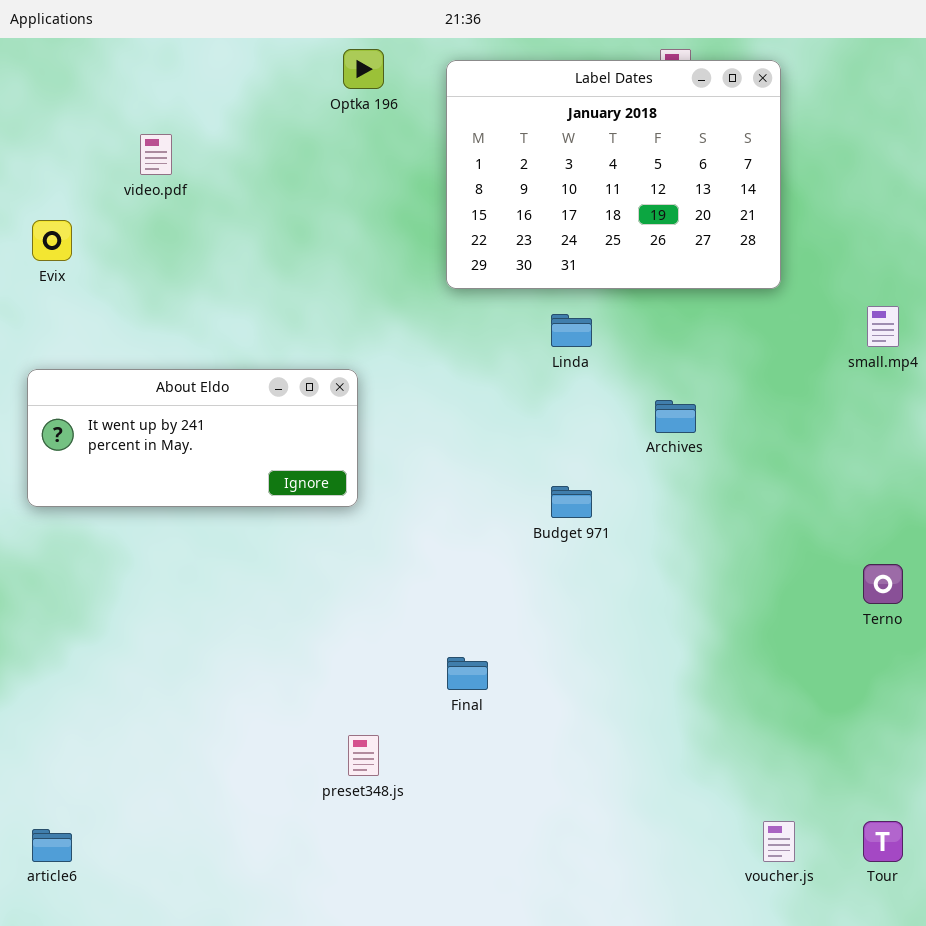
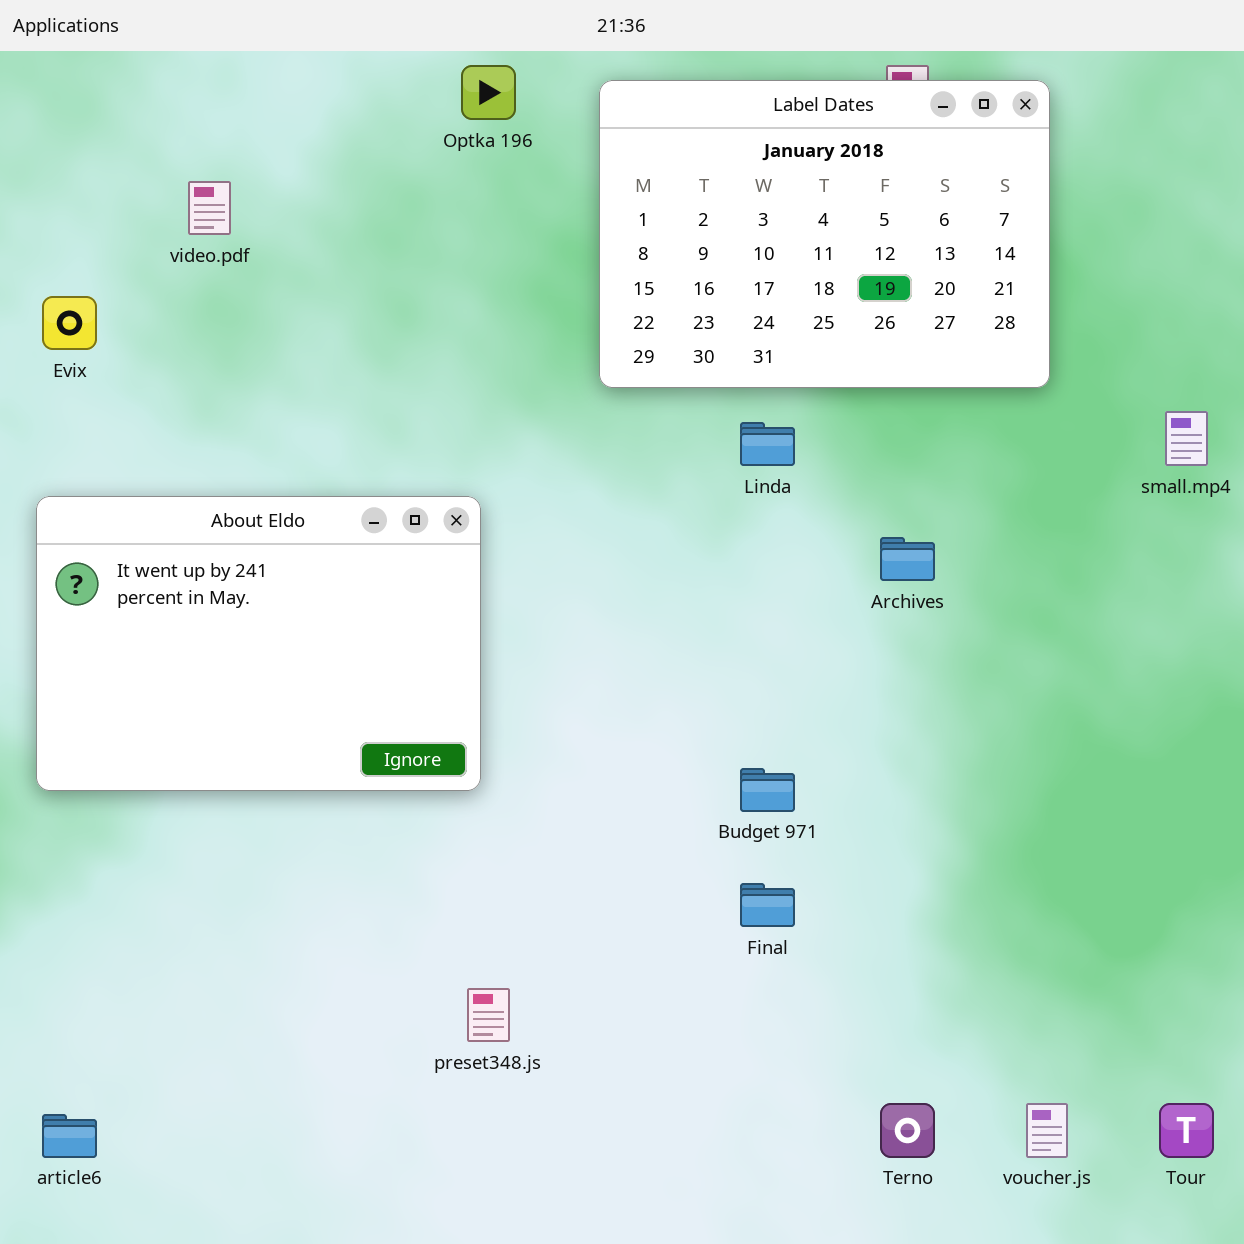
About Eldo: [27,369,358,507] -> [36,496,481,791], resized
Budget 971: [551,486,592,518] -> [740,768,795,812], moved
Terno: [863,564,903,604] -> [880,1103,935,1158], moved
Final: [447,657,488,690] -> [740,883,795,927], moved

